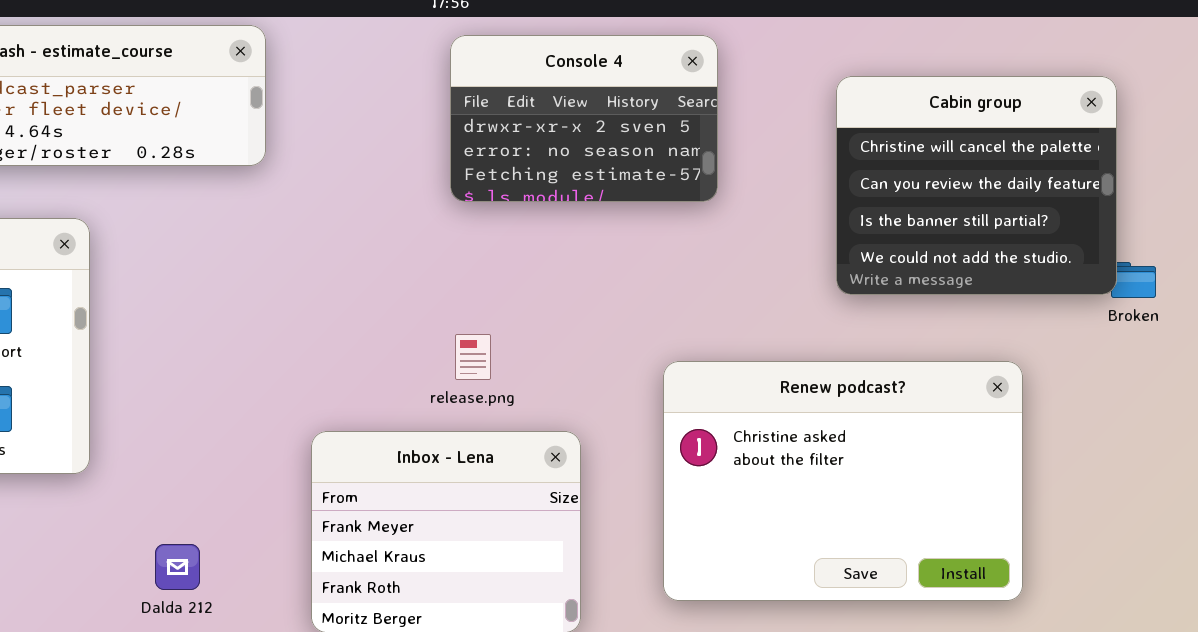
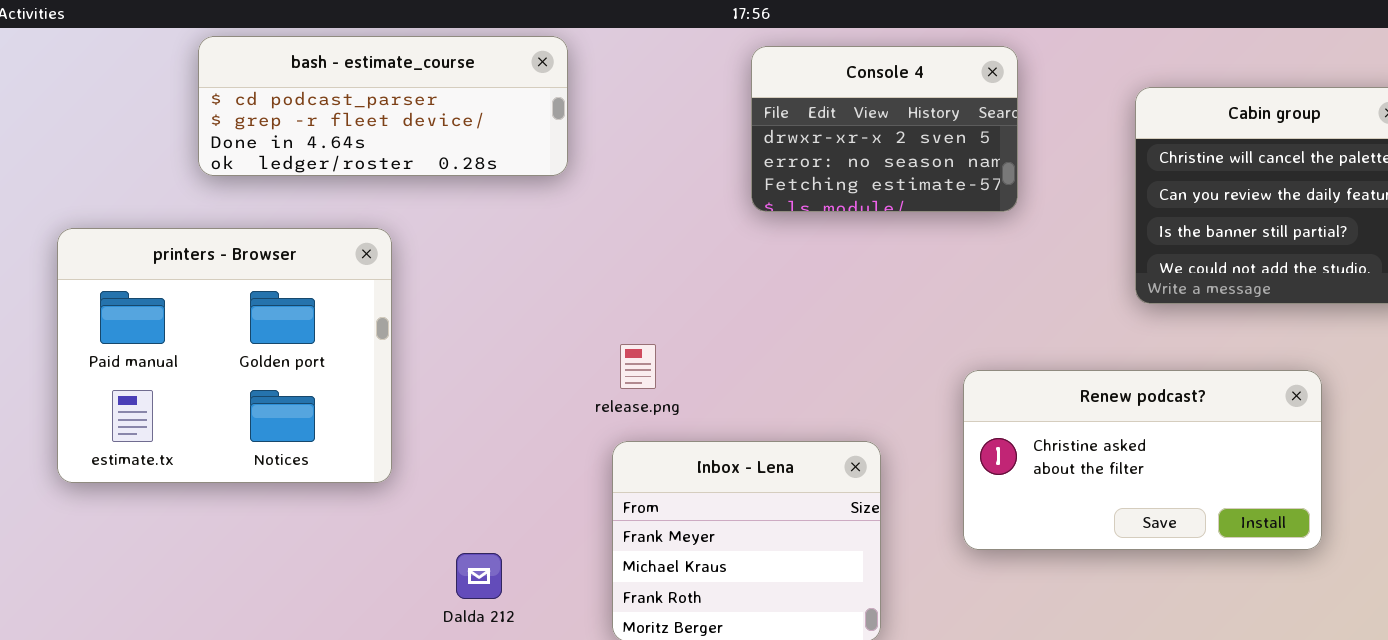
release.png: [455,334,491,380] -> [620,344,656,389], moved
Renew podcast?: [663,361,1023,601] -> [963,370,1322,550], resized

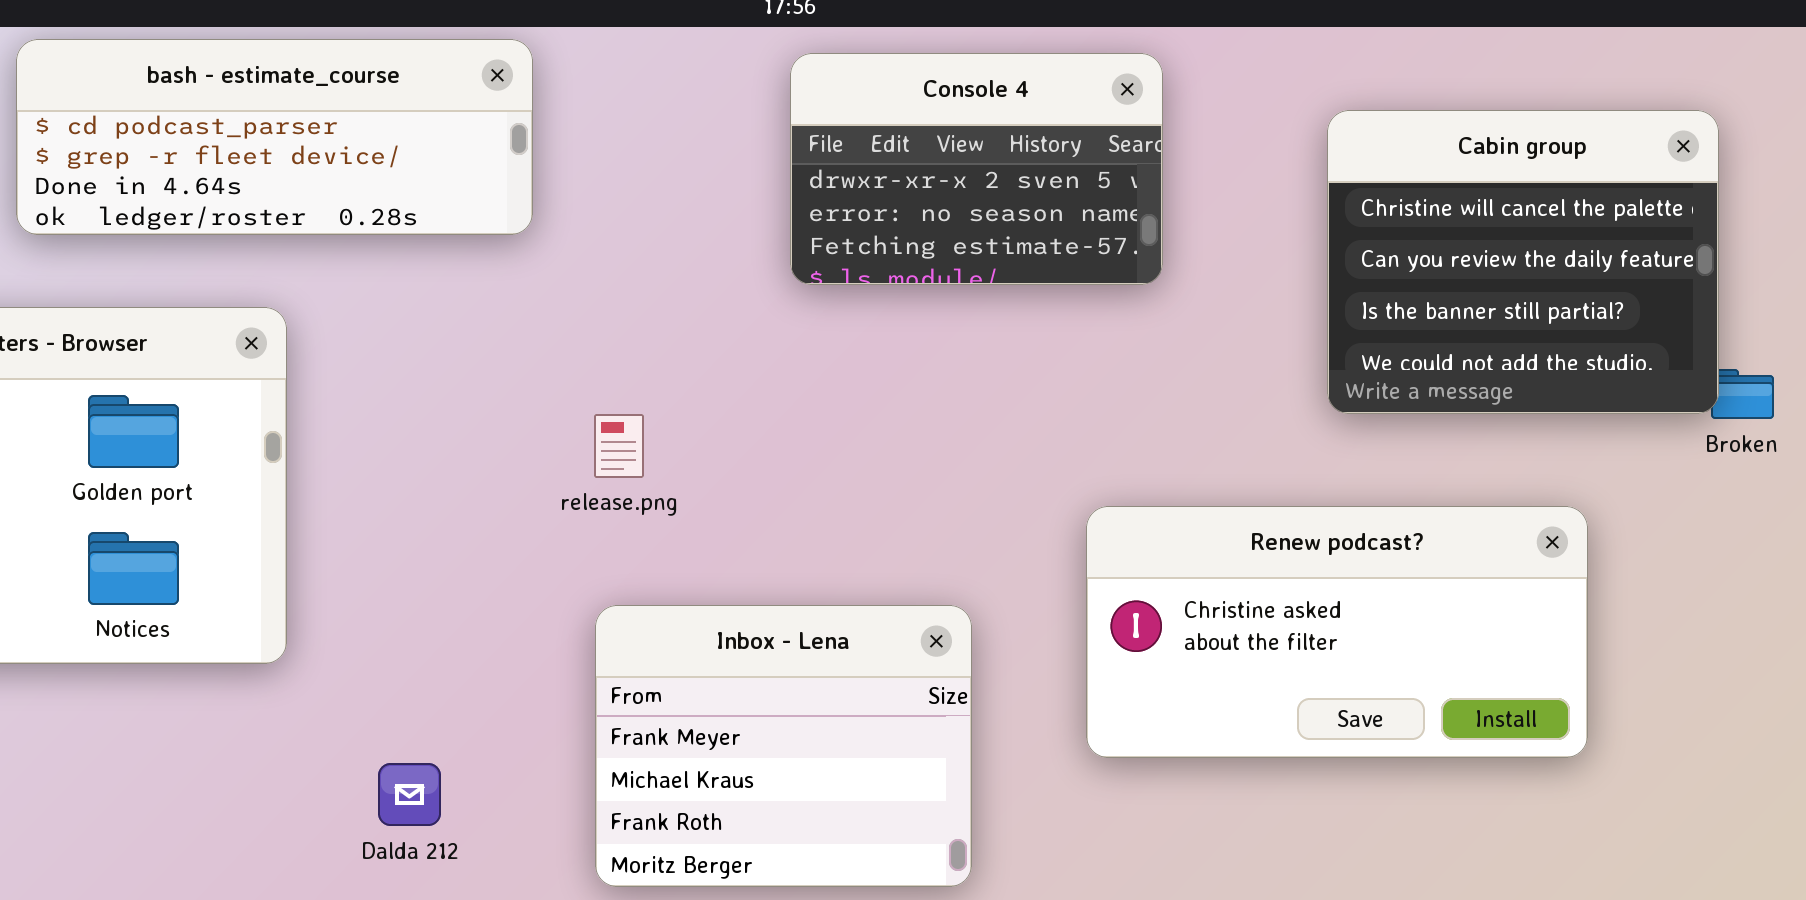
release.png: [620,344,656,389] -> [594,414,644,478], moved

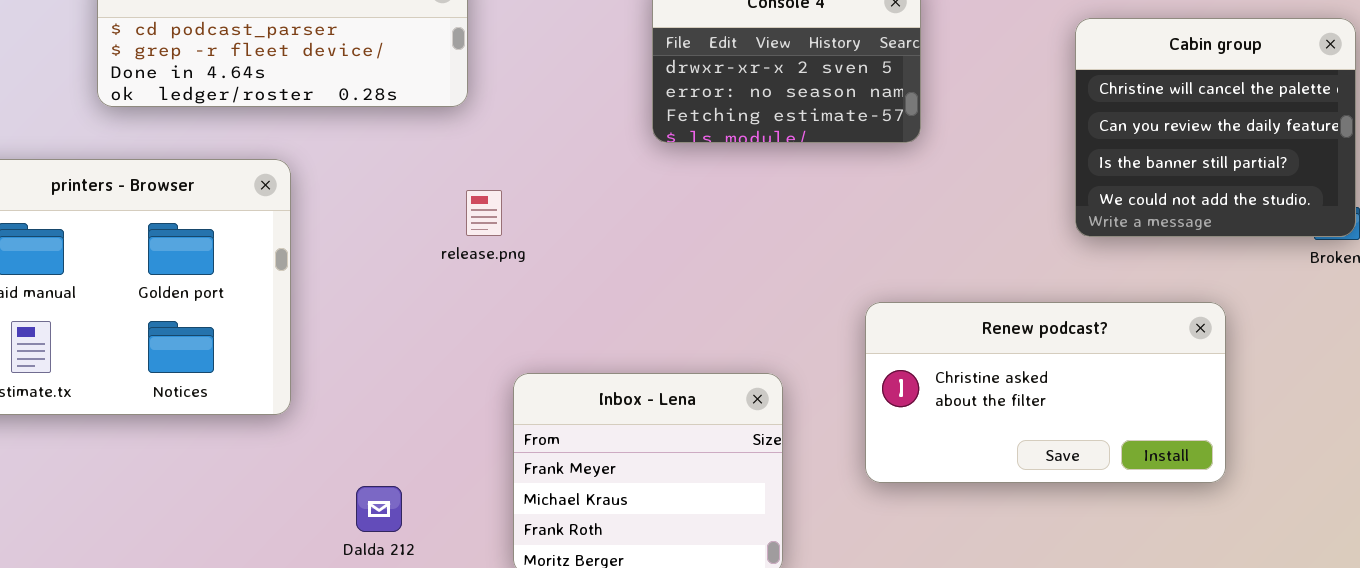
Cabin group: [1327,110,1719,414] -> [1075,18,1356,237], moved
release.png: [594,414,644,478] -> [466,190,502,236], moved

